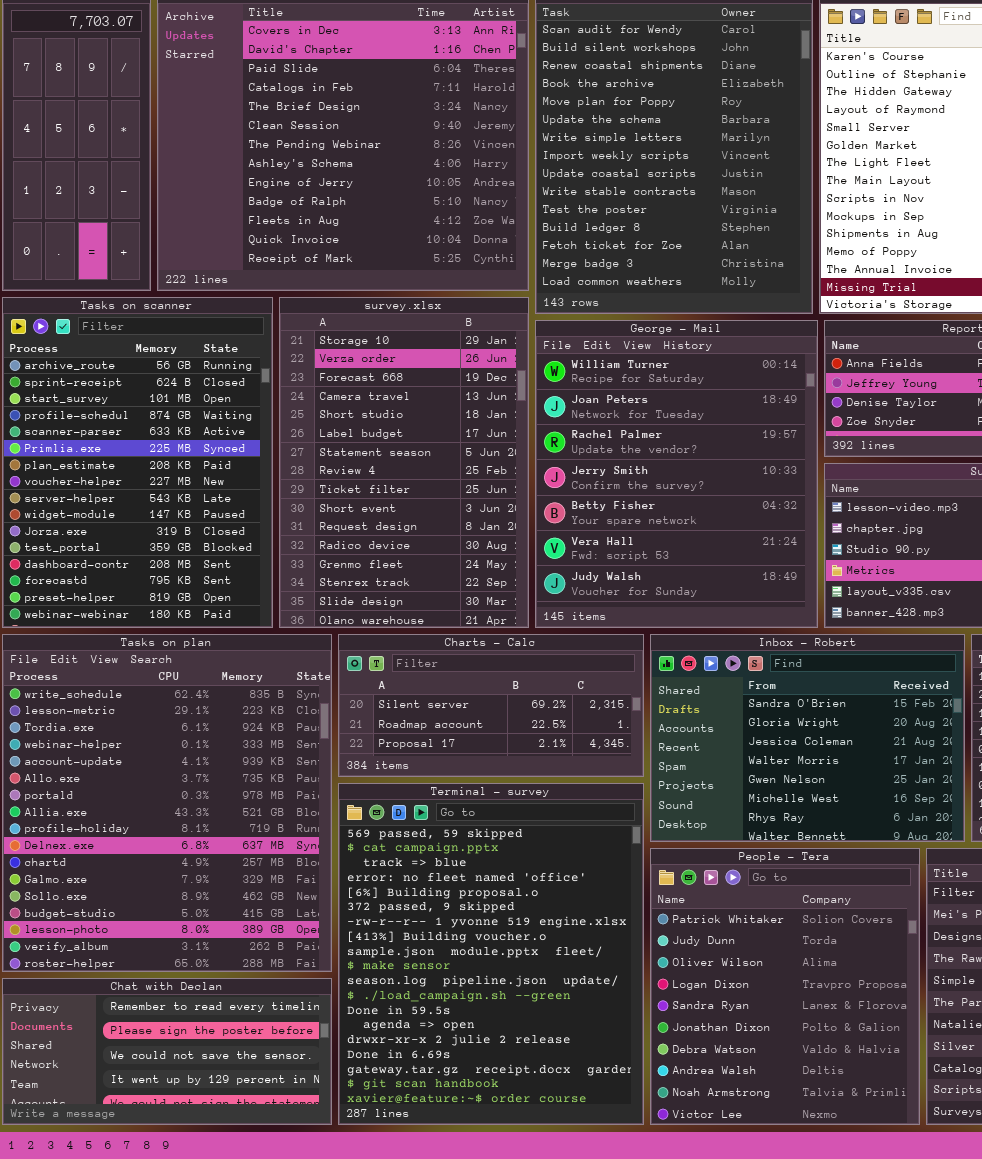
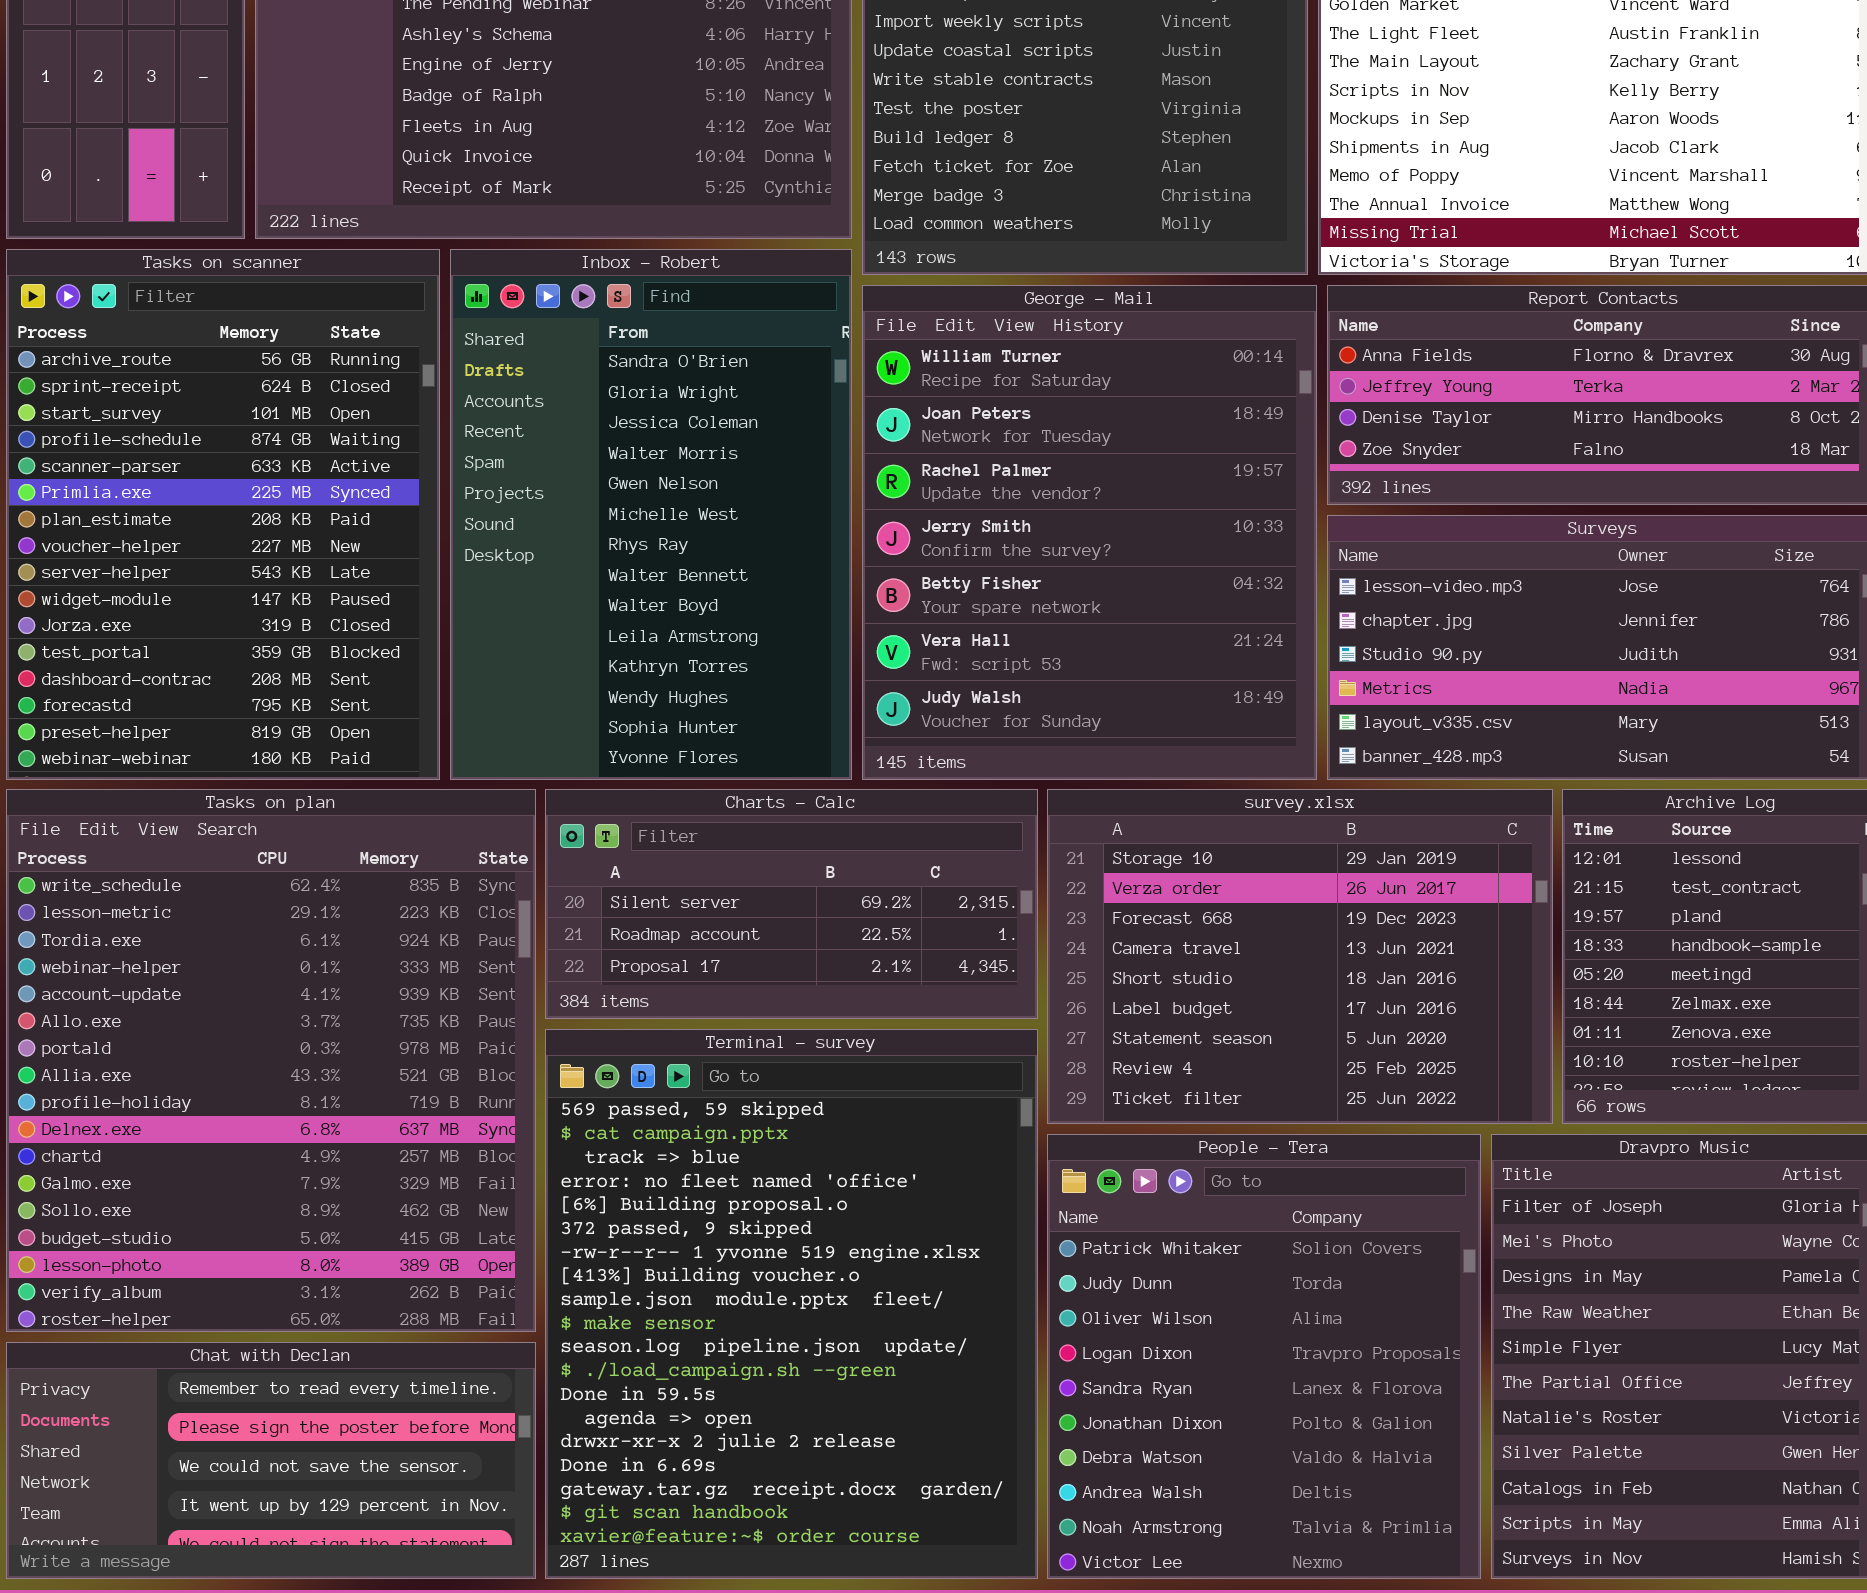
survey.xlsx: [279,297,529,628] -> [1047,789,1553,1124], moved, resized
Inbox - Robert: [650,634,965,842] -> [450,249,852,780], moved, resized

